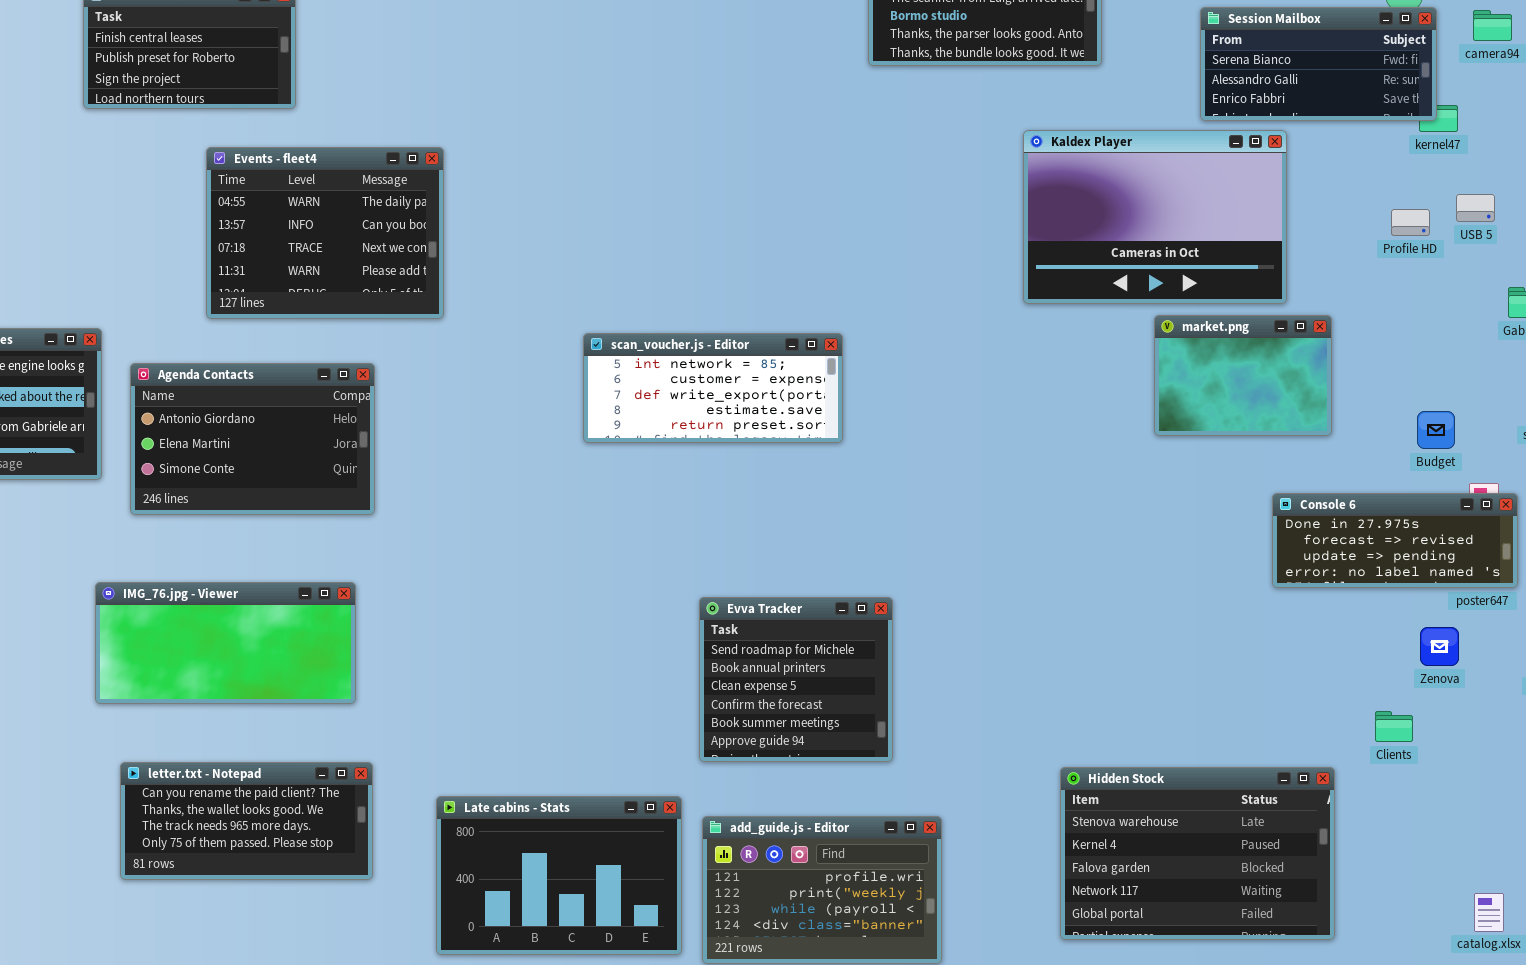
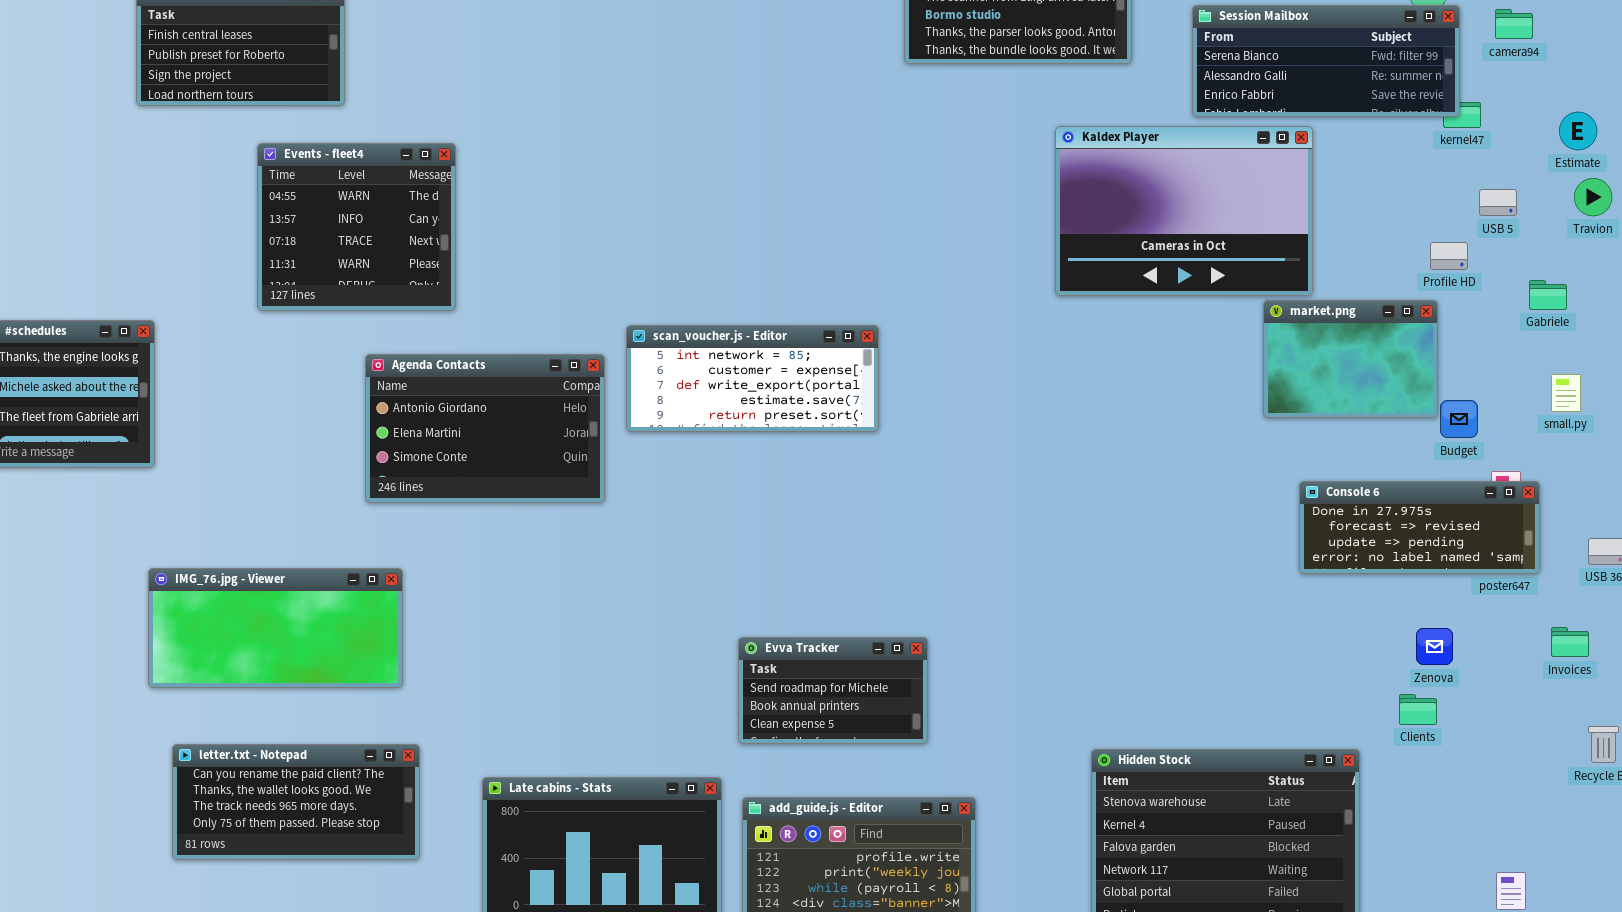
Session Mailbox: [1200,7,1437,121] -> [1192,5,1460,117], resized
Events - fleet4: [206,147,444,319] -> [257,143,456,311], resized
Profile HD: [1391,209,1430,236] -> [1430,242,1468,270], moved
market.png: [1154,315,1332,436] -> [1263,300,1438,418], moved
Agenda Contacts: [130,363,375,515] -> [365,354,605,503], moved
Evva Tracker: [699,597,893,762] -> [738,637,928,744], resized
Zenova: [1420,627,1459,666] -> [1416,628,1453,665], moved

